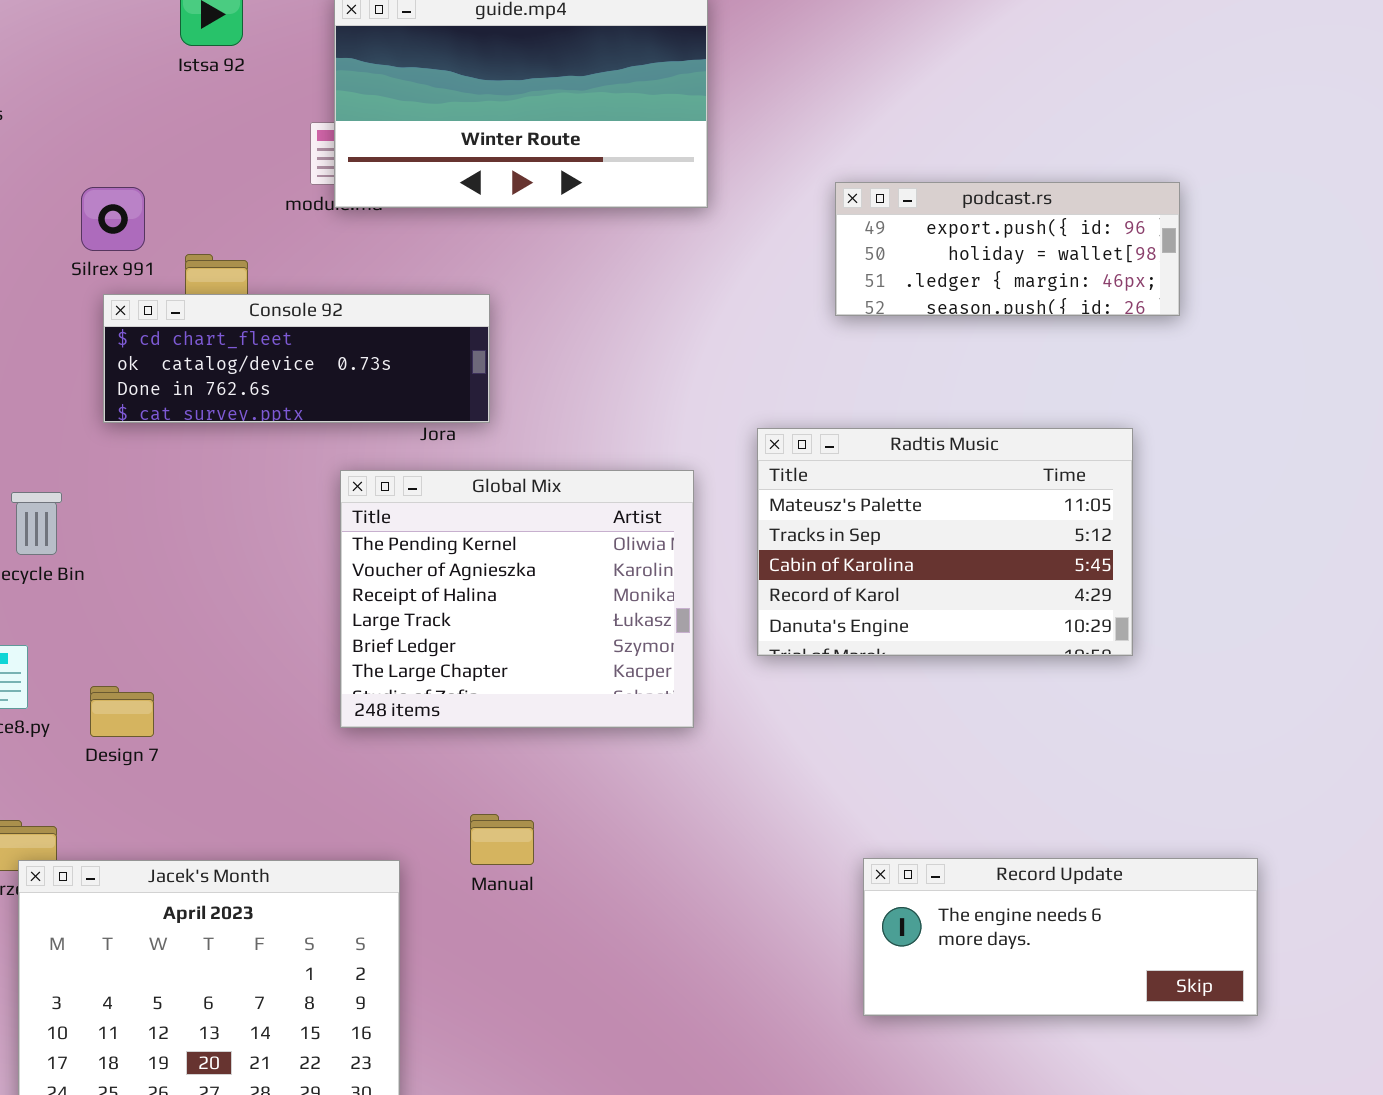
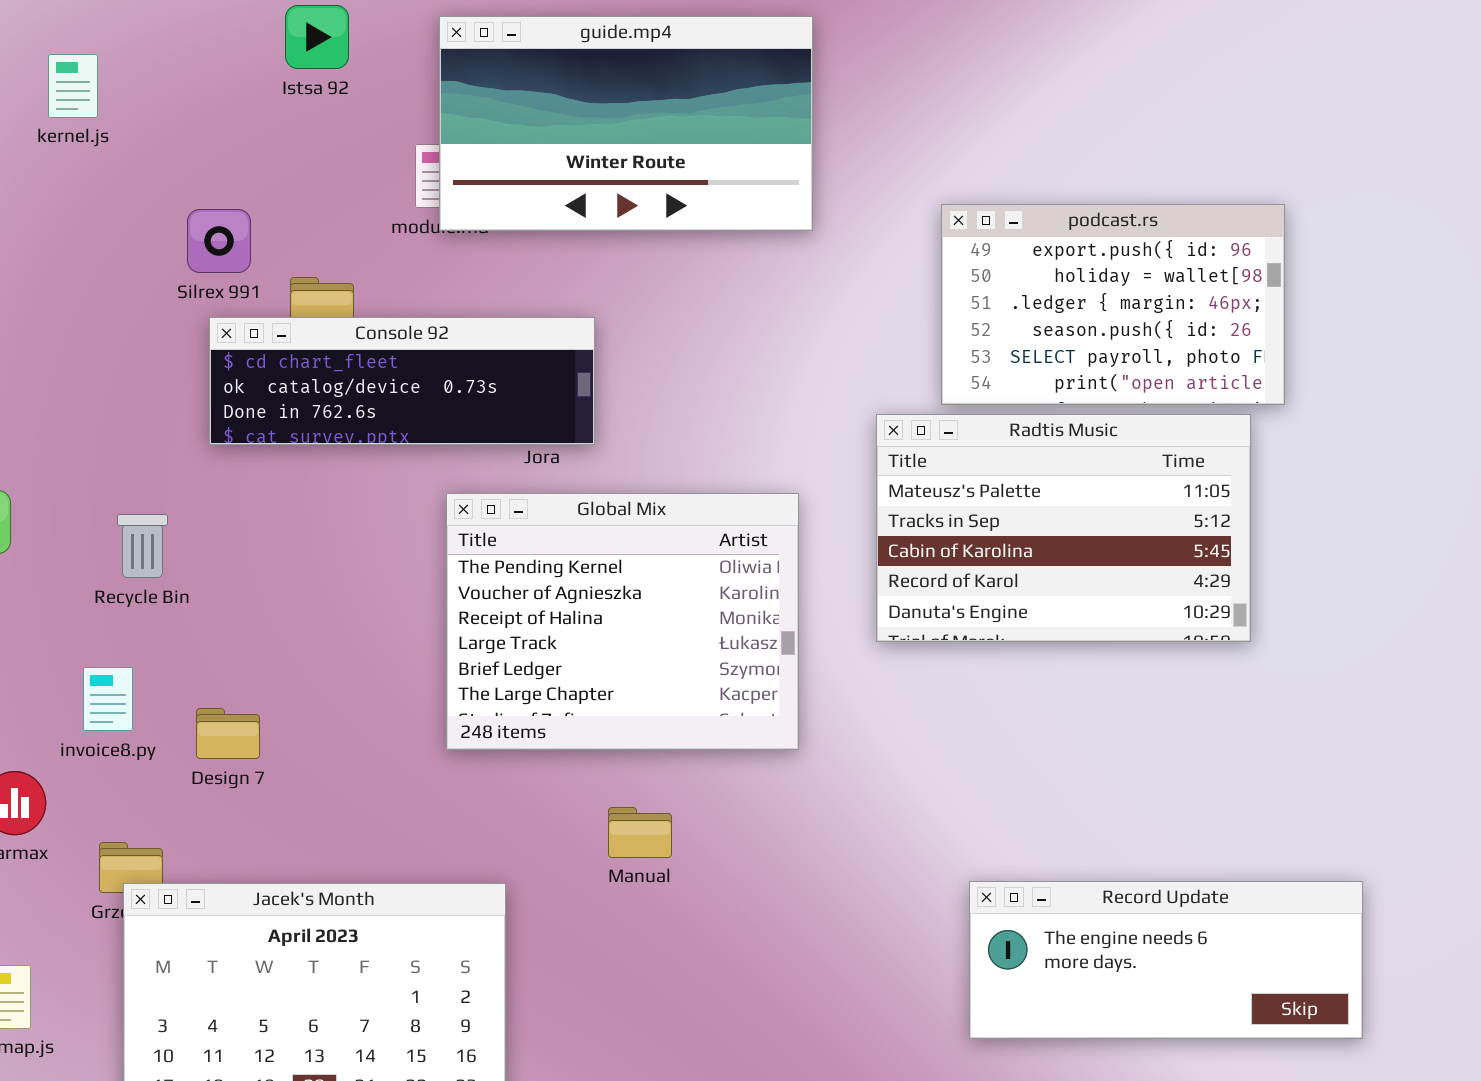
podcast.rs: [835,182,1180,316] -> [941,204,1285,405], resized
Radtis Music: [757,428,1133,656] -> [876,414,1251,642], moved
Manual: [470,814,534,865] -> [608,807,672,858], moved

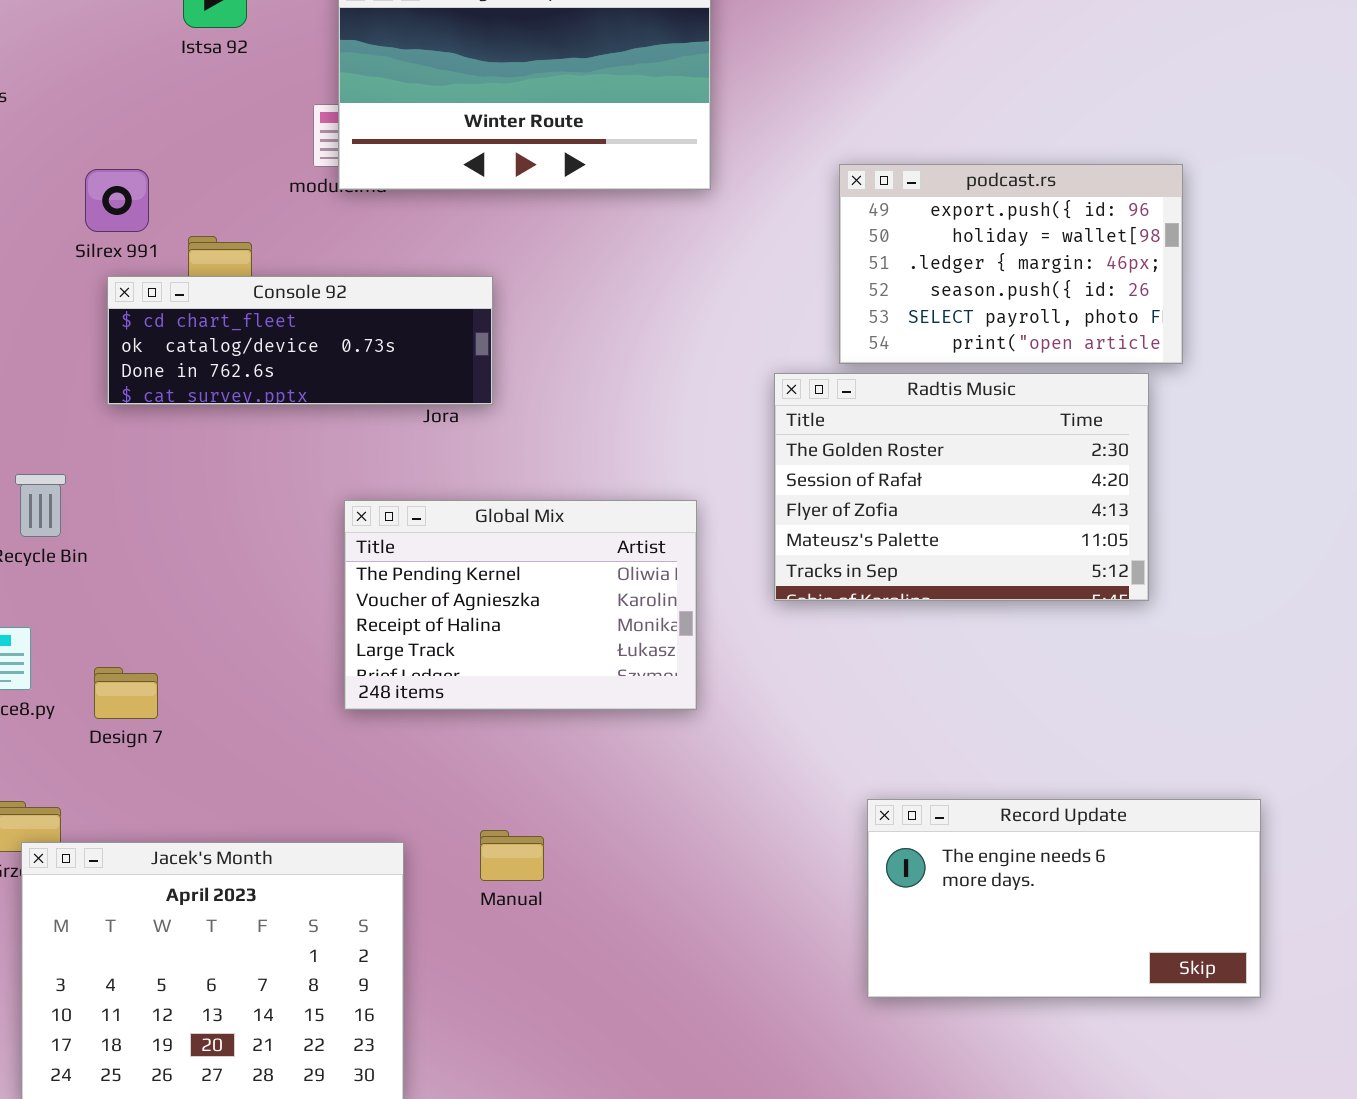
Radtis Music: [876,414,1251,642] -> [774,373,1149,601], scrolled up 3 rows
Global Mix: [446,493,799,750] -> [344,500,697,710], resized
Manual: [608,807,672,858] -> [480,830,544,881], moved
Record Update: [969,881,1363,1039] -> [867,799,1261,998], resized

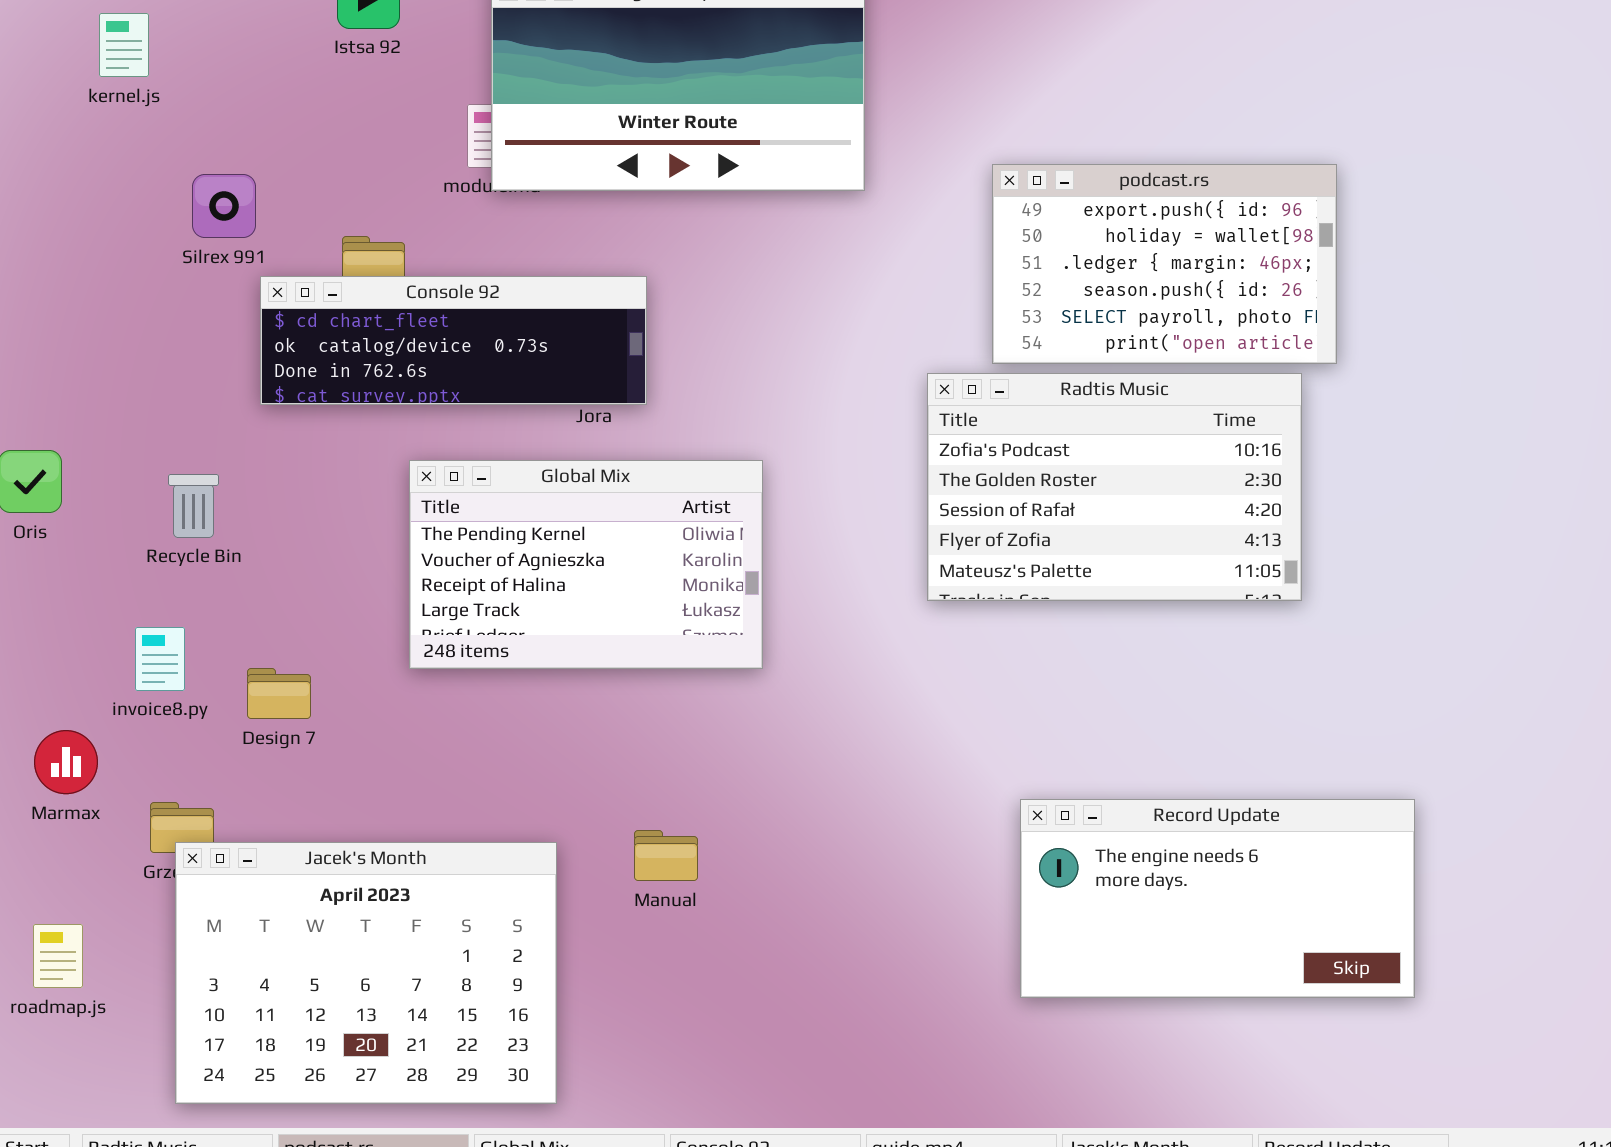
Silrex 991: [85,169,149,232] -> [192,174,256,238], moved
Radtis Music: [774,373,1149,601] -> [927,373,1302,601], scrolled up 1 row
Global Mix: [344,500,697,710] -> [409,460,763,669], moved

